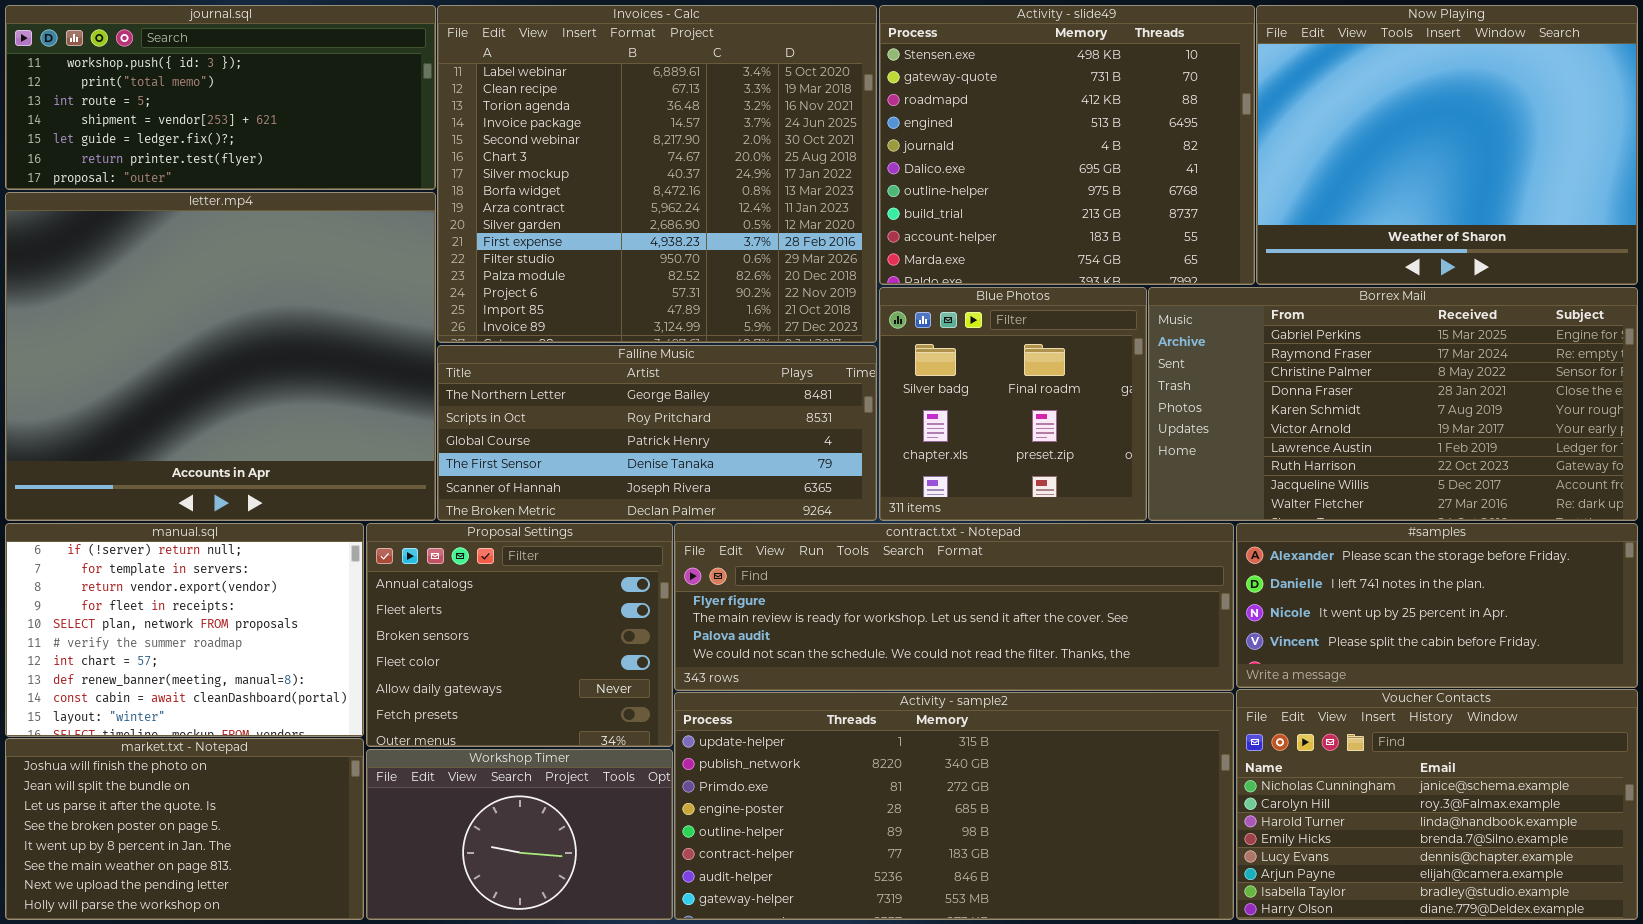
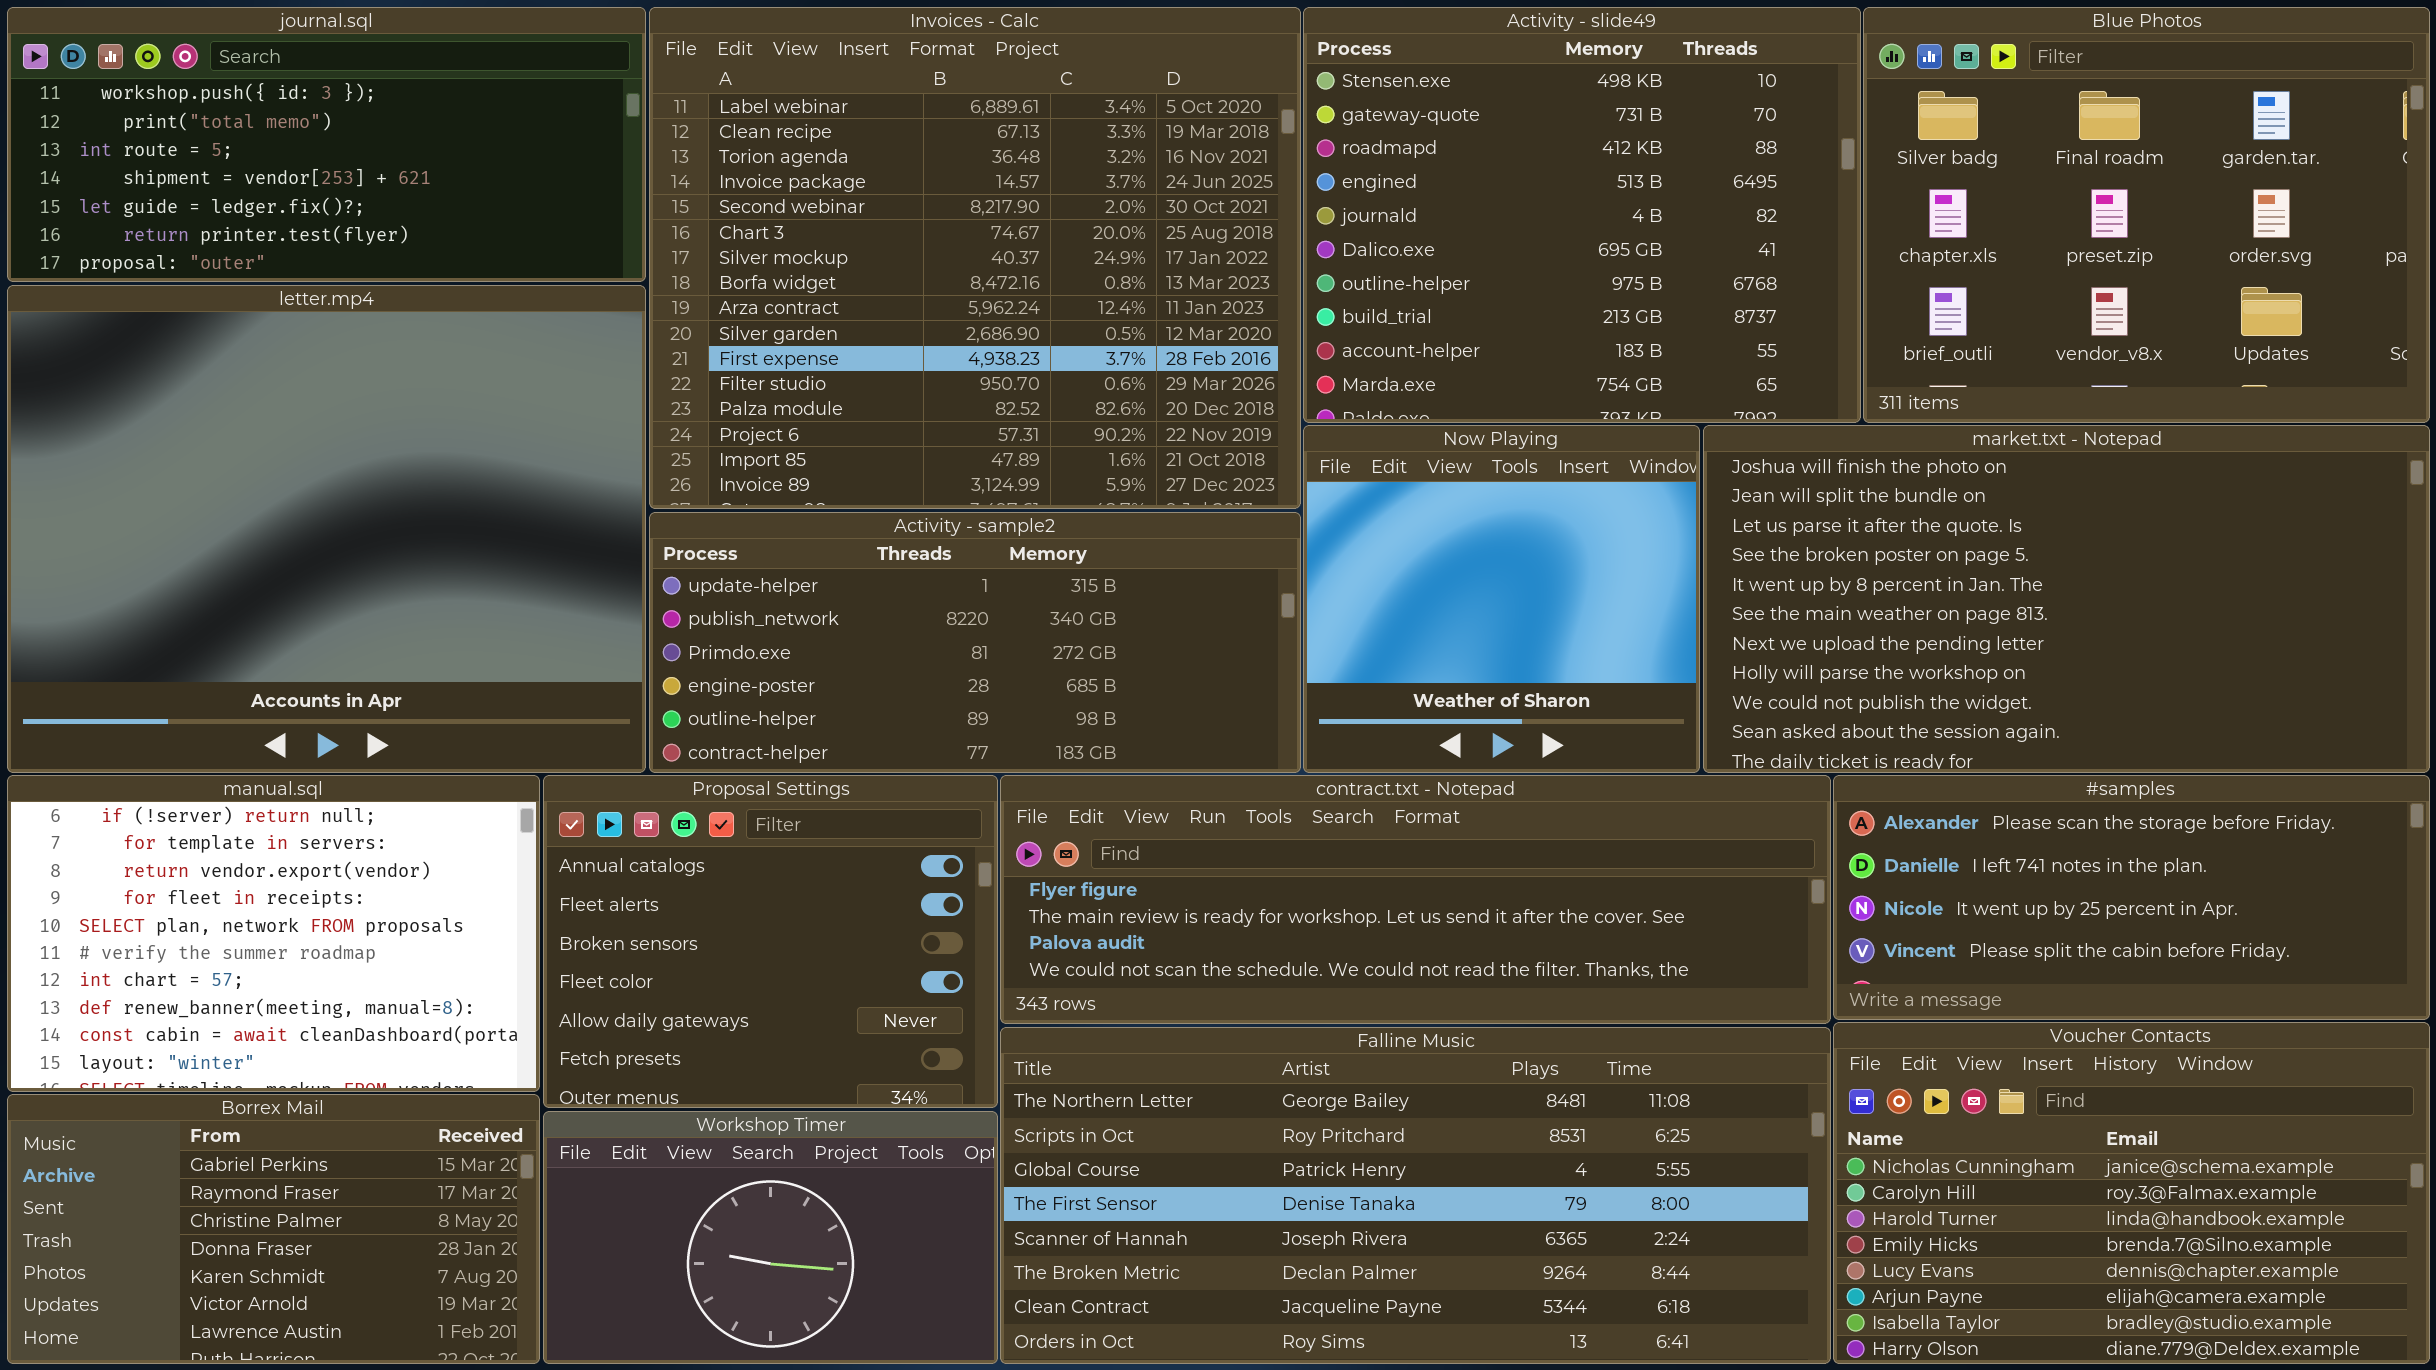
Now Playing: [1256,5,1638,285] -> [1303,425,1700,773], moved, resized
Blue Photos: [879,287,1147,521] -> [1863,7,2430,423], moved, resized
Borrex Mail: [1148,287,1638,521] -> [7,1094,540,1364], moved, resized
Falline Music: [437,345,877,521] -> [1000,1027,1831,1364], moved, resized
Activity - sample2: [674,692,1234,920] -> [649,512,1301,773], moved, resized
market.txt - Notepad: [5,738,364,920] -> [1703,425,2430,773], moved, resized

